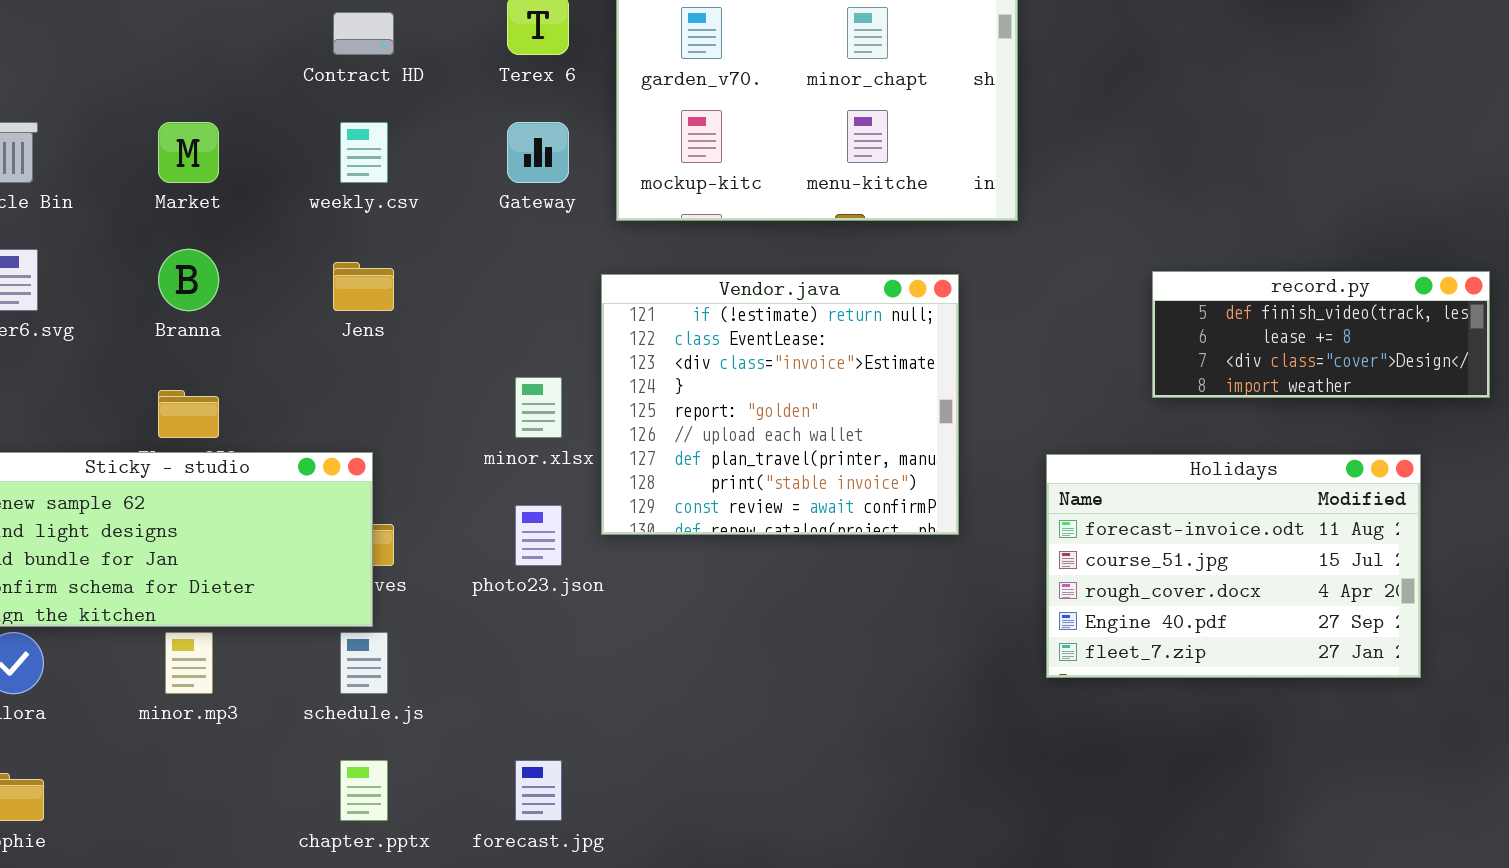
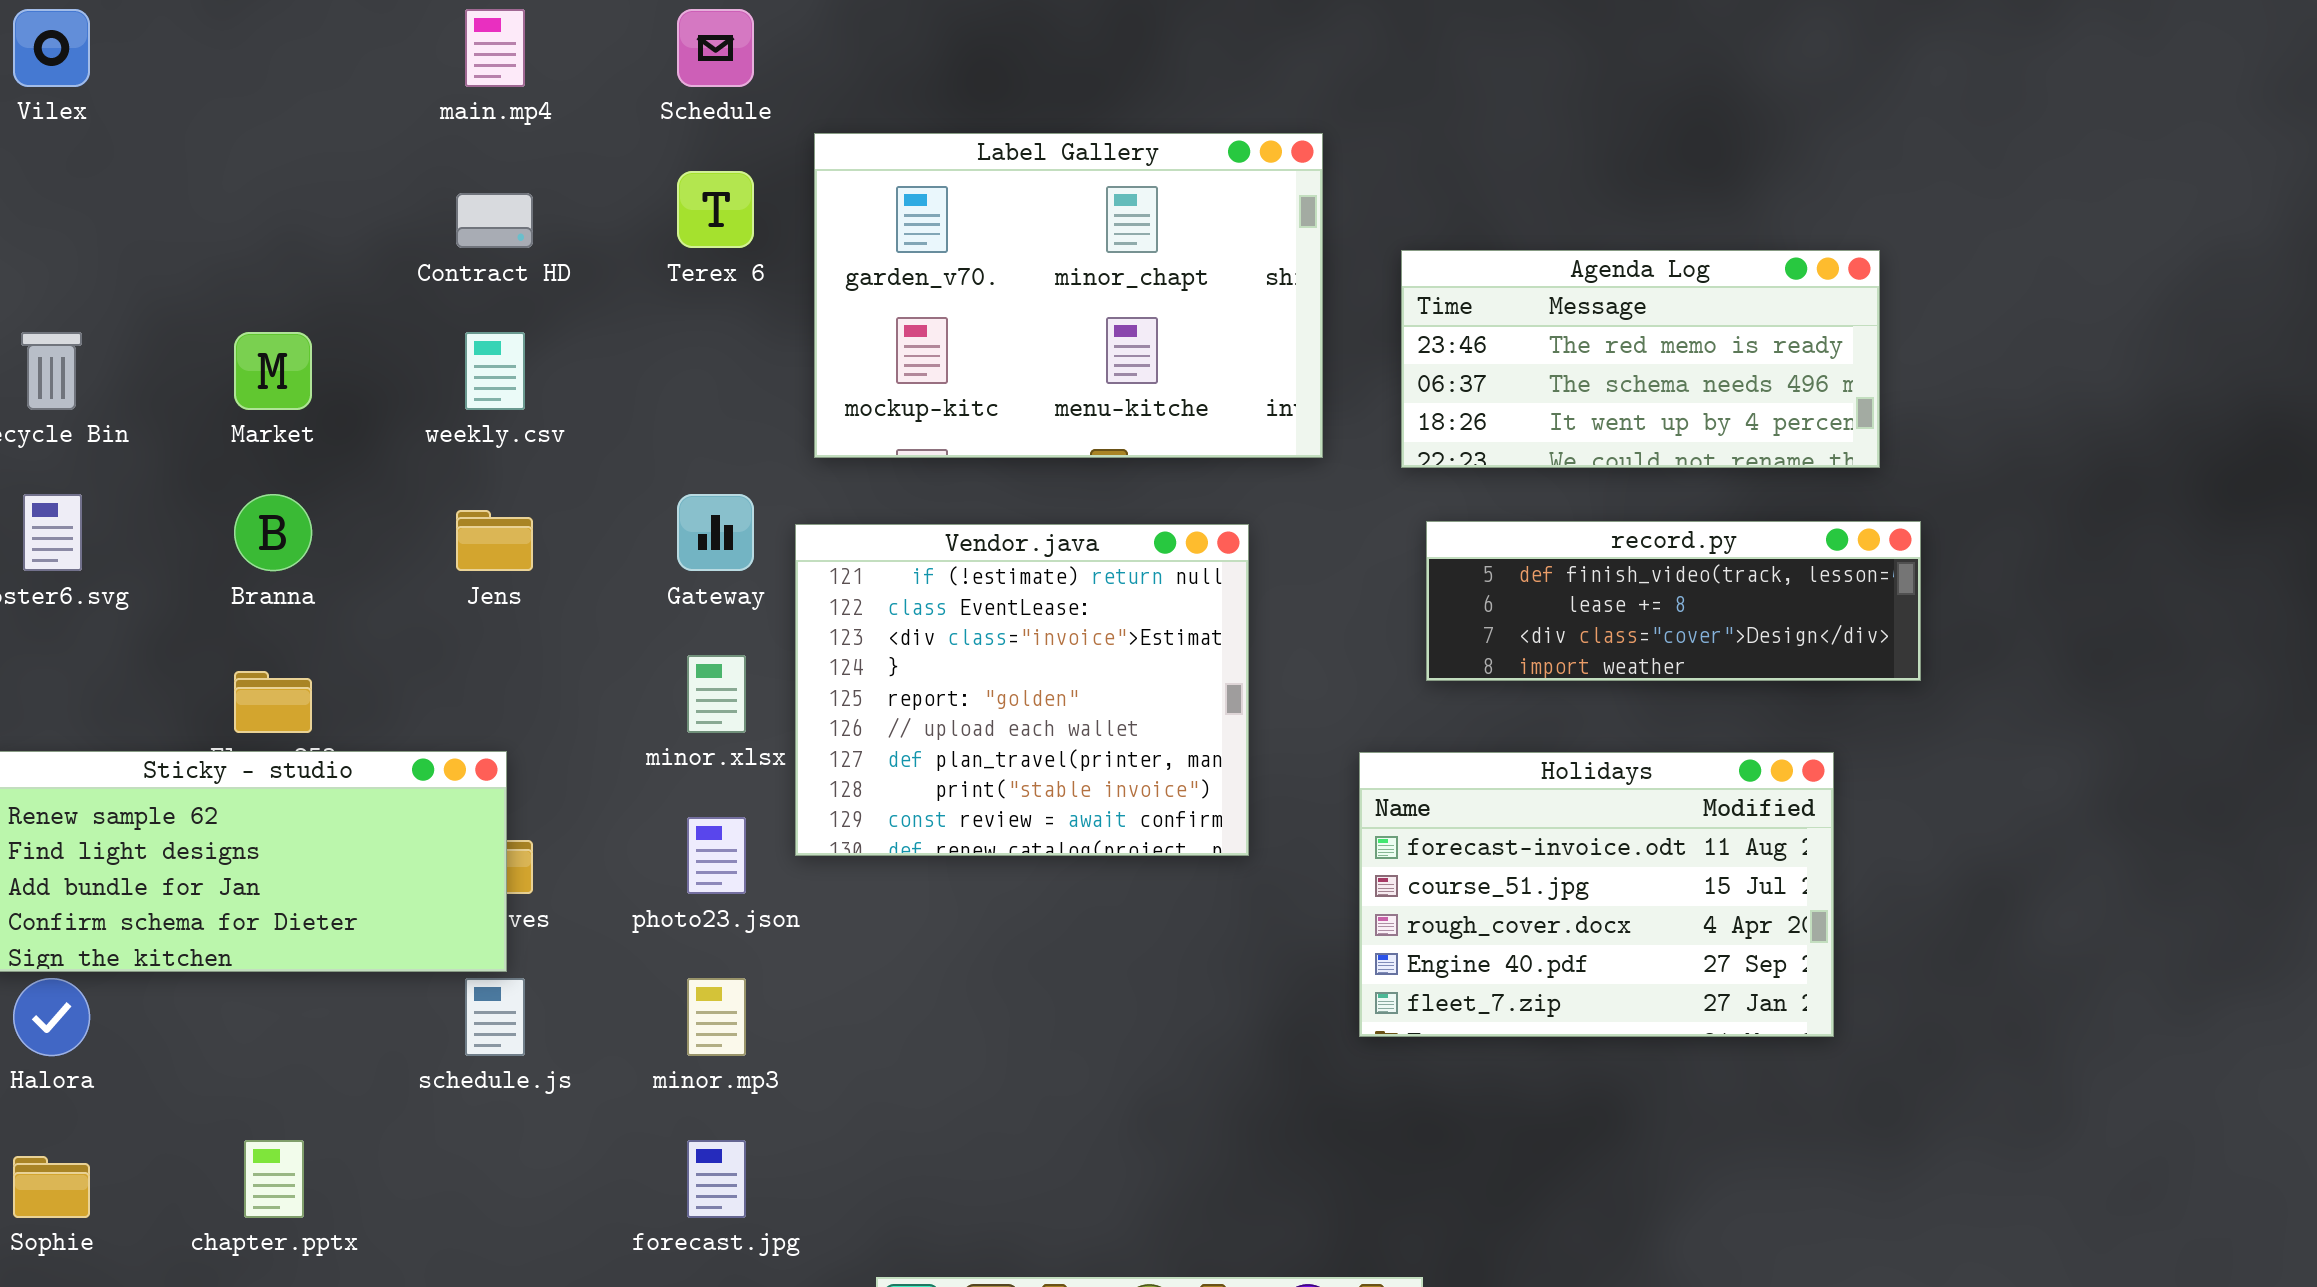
Agenda Log: none -> [1401,250,1880,468], opened
Gateway: [507,122,569,183] -> [677,494,754,571], moved
record.py: [1152,271,1490,398] -> [1426,521,1921,681], resized
minor.mp3: [165,632,213,694] -> [687,978,746,1056], moved
chapter.pptx: [340,760,388,821] -> [244,1140,304,1218], moved

